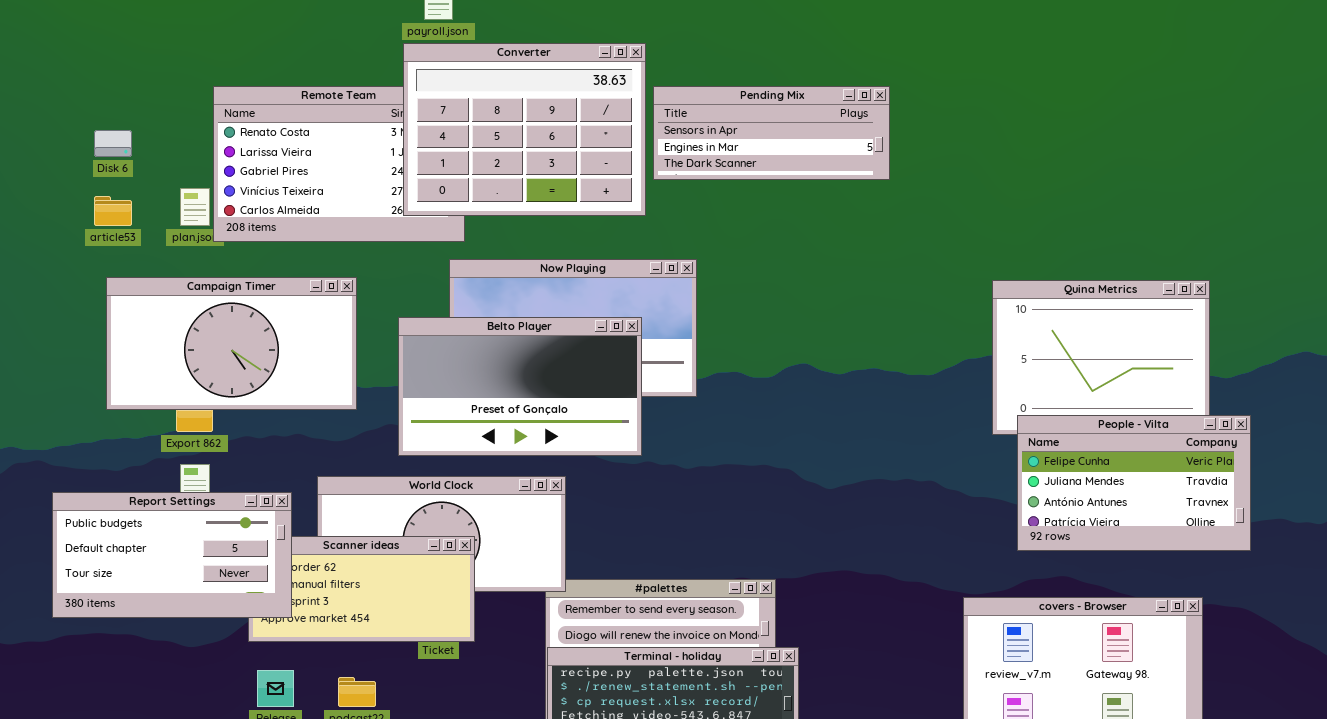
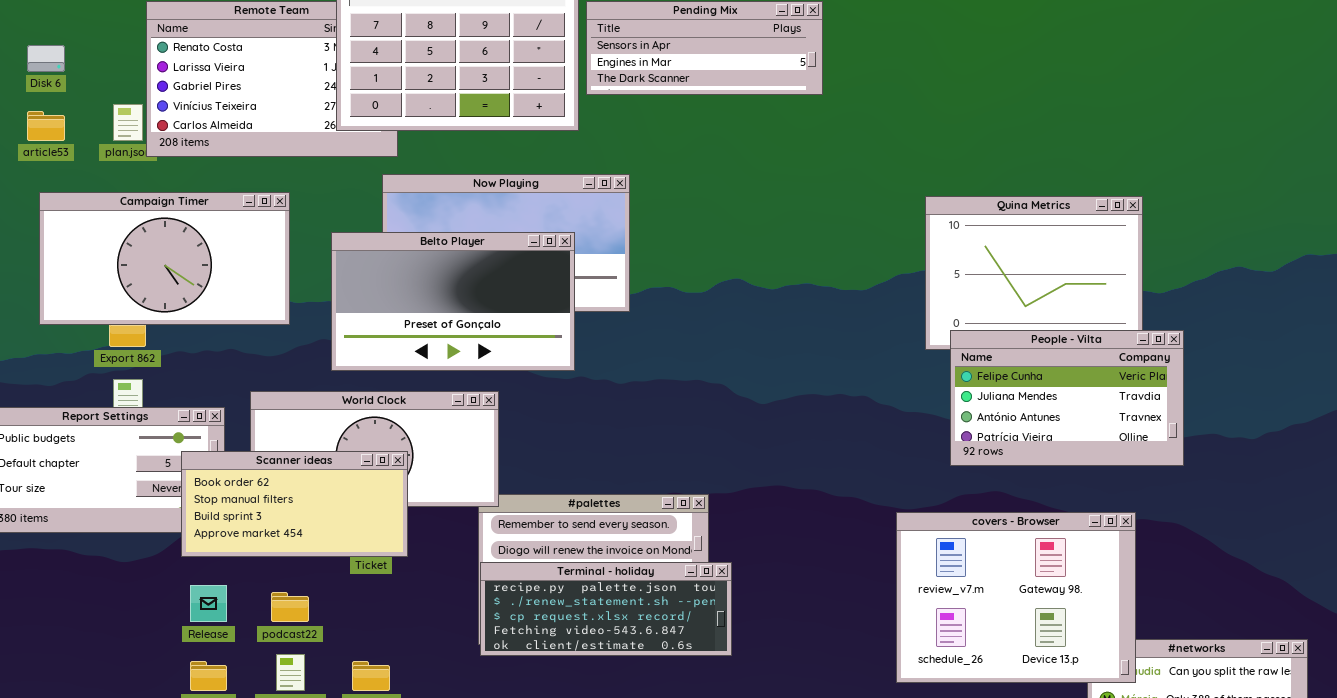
Scanner ideas: [248,536,475,642] -> [181,451,408,557], raised

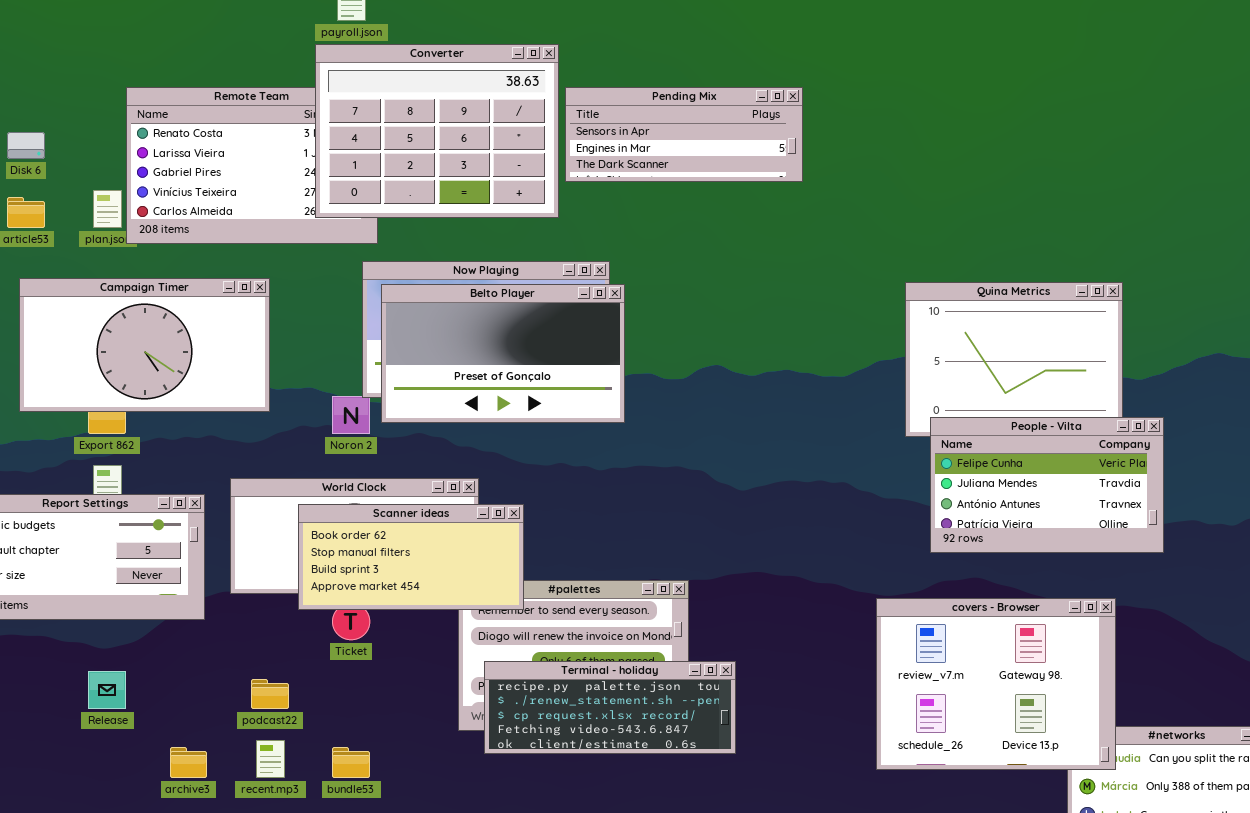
Belto Player: [331,232,575,371] -> [381,284,625,423], moved
Scanner ideas: [181,451,408,557] -> [298,504,524,610], moved
Terminal - holiday: [480,562,732,656] -> [484,661,736,754], moved
Release: [190,585,227,622] -> [88,671,126,709], moved

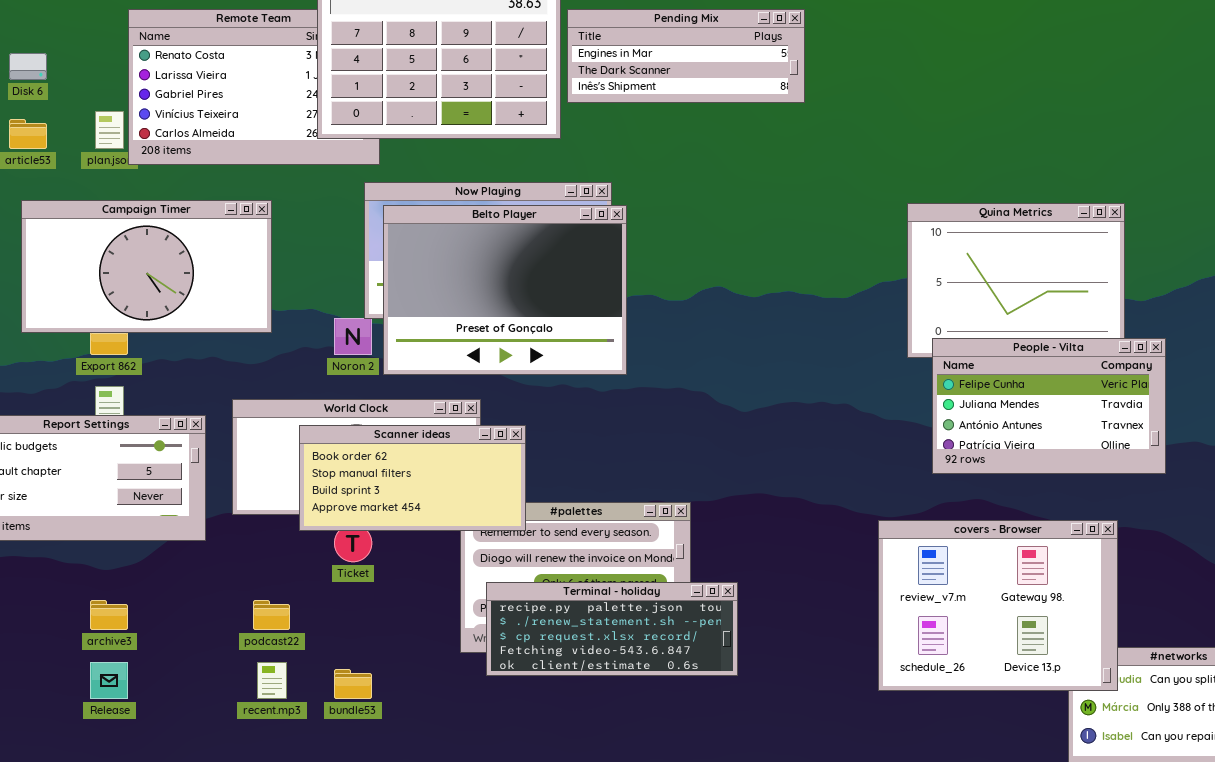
Pending Mix: [565,87,803,182] -> [567,9,805,103], scrolled down 1 row
Belto Player: [381,284,625,423] -> [383,205,627,375], resized
Release: [88,671,126,709] -> [90,662,128,699], moved
archive3: [170,747,207,778] -> [90,600,128,630], moved

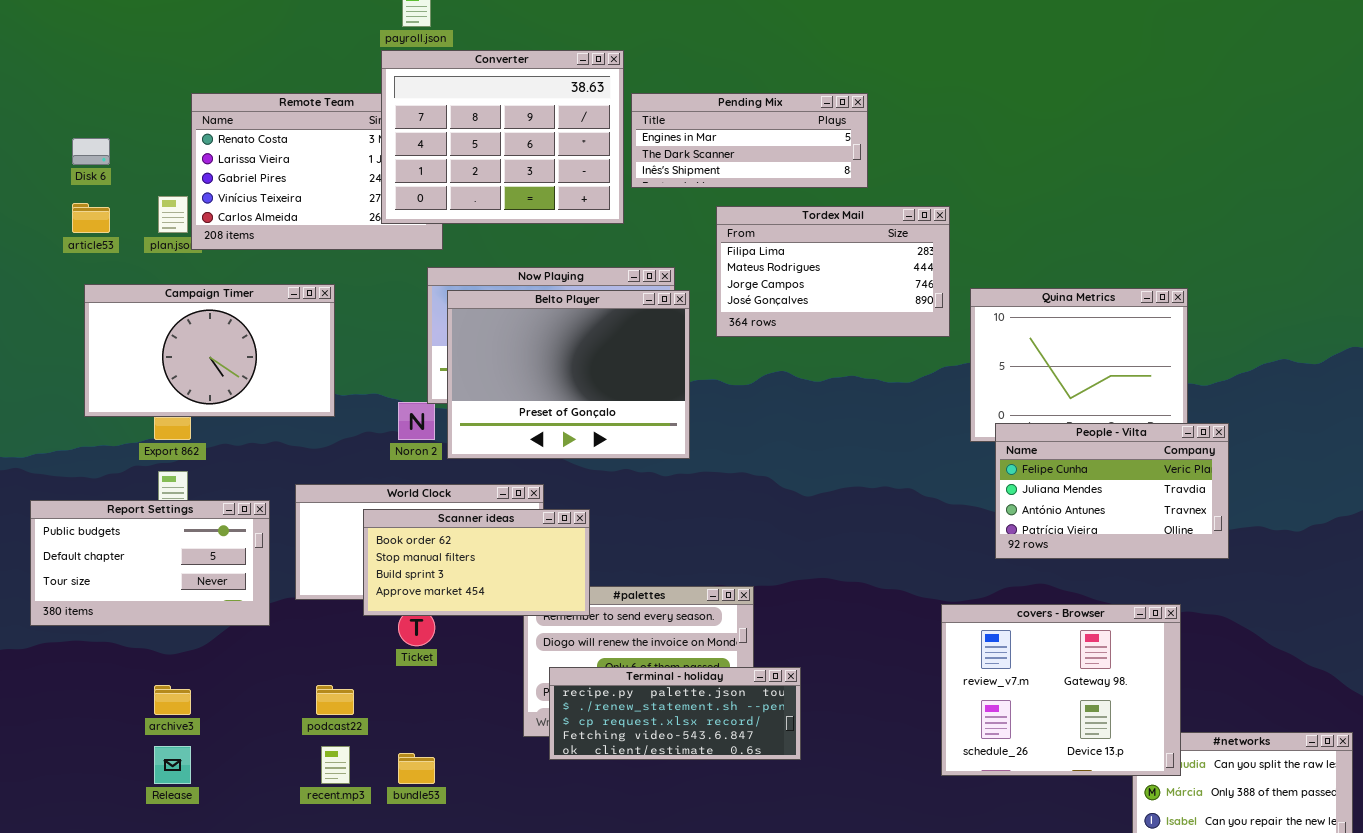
Tordex Mail: none -> [716,206,950,337], opened

